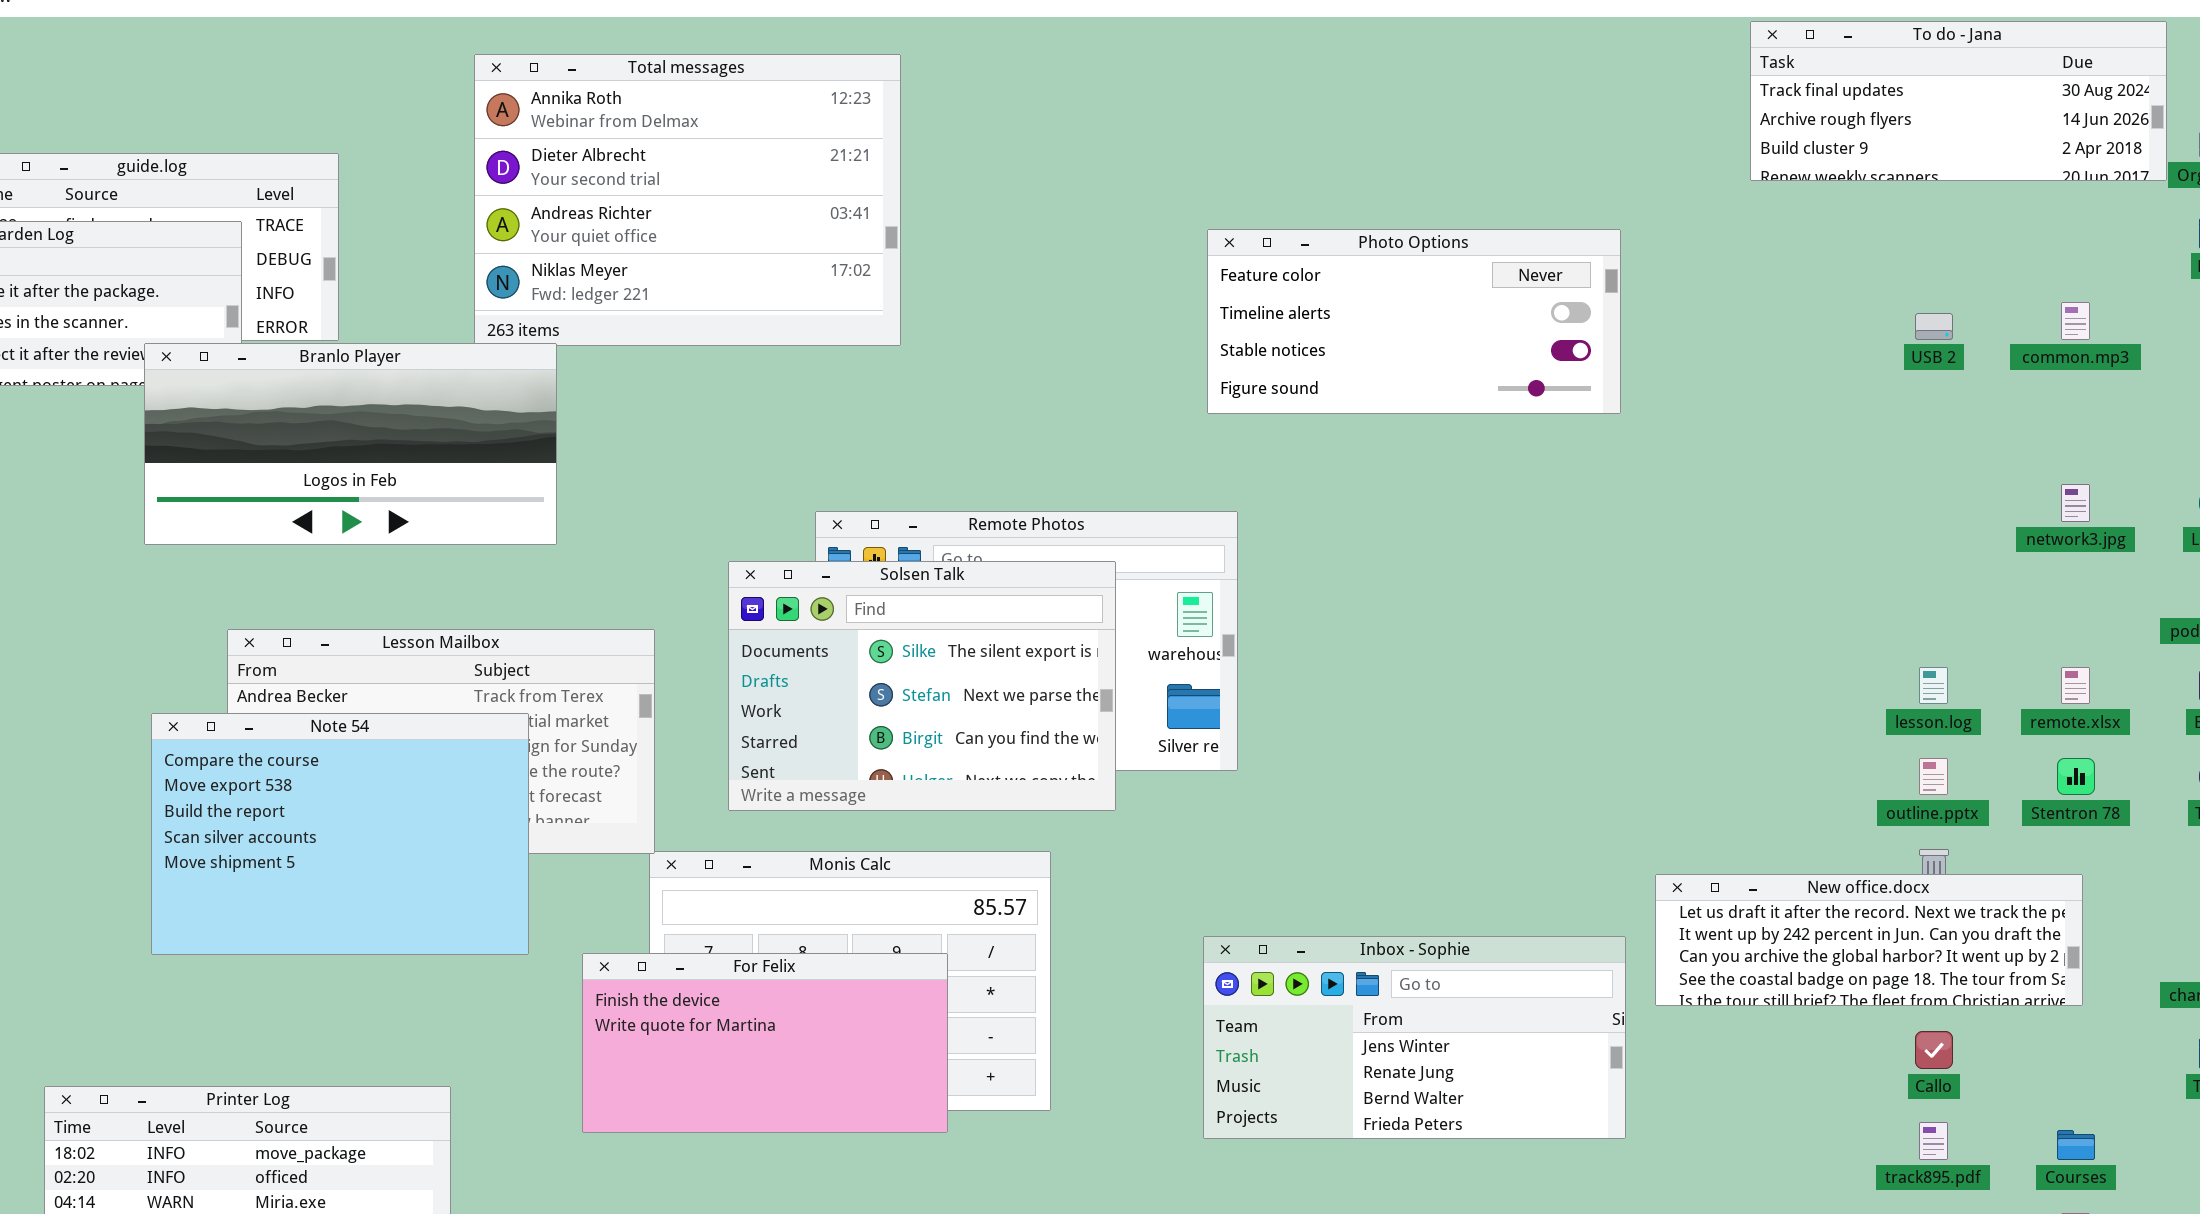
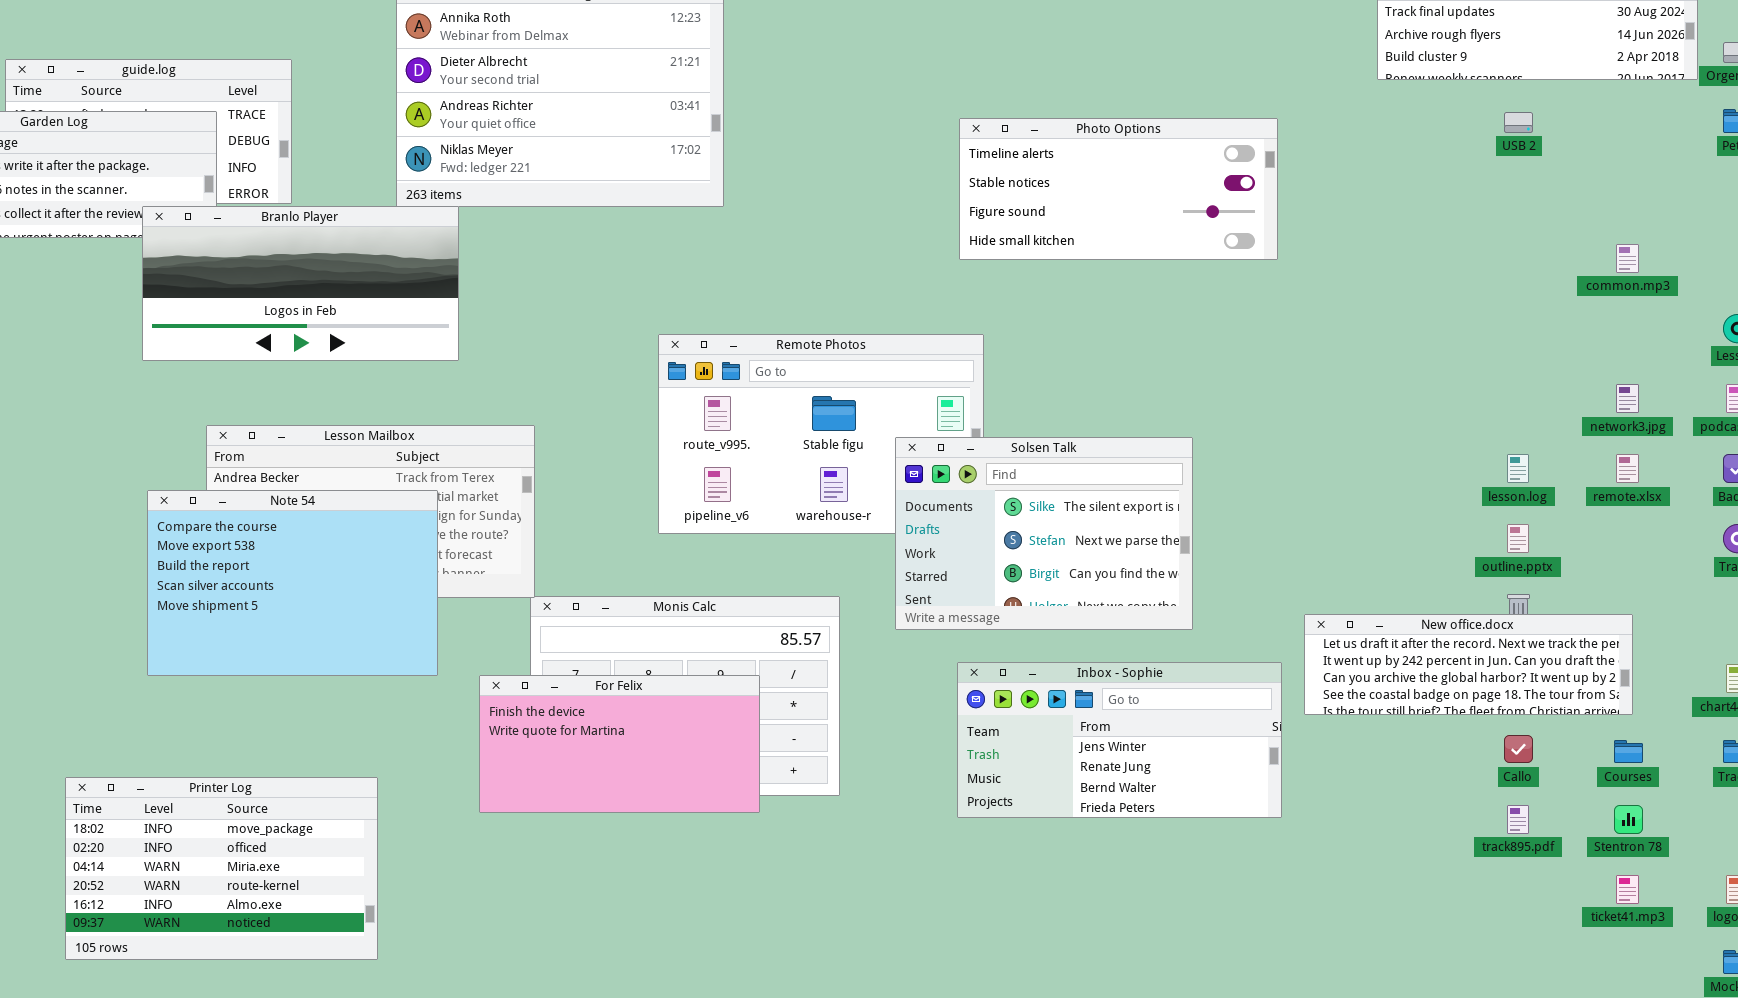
Photo Options: [1207,229,1621,414] -> [959,118,1278,260], scrolled down 1 row
common.mp3: [2061,302,2090,340] -> [1616,244,1639,273], moved
USB 2: [1915,313,1953,340] -> [1504,112,1533,133], moved
network3.jpg: [2061,484,2090,522] -> [1616,384,1639,413], moved
Solsen Talk: [728,561,1116,811] -> [895,437,1193,630], moved
Stentron 78: [2057,758,2095,795] -> [1614,805,1643,834], moved
Courses: [2057,1130,2095,1160] -> [1614,740,1643,763], moved

